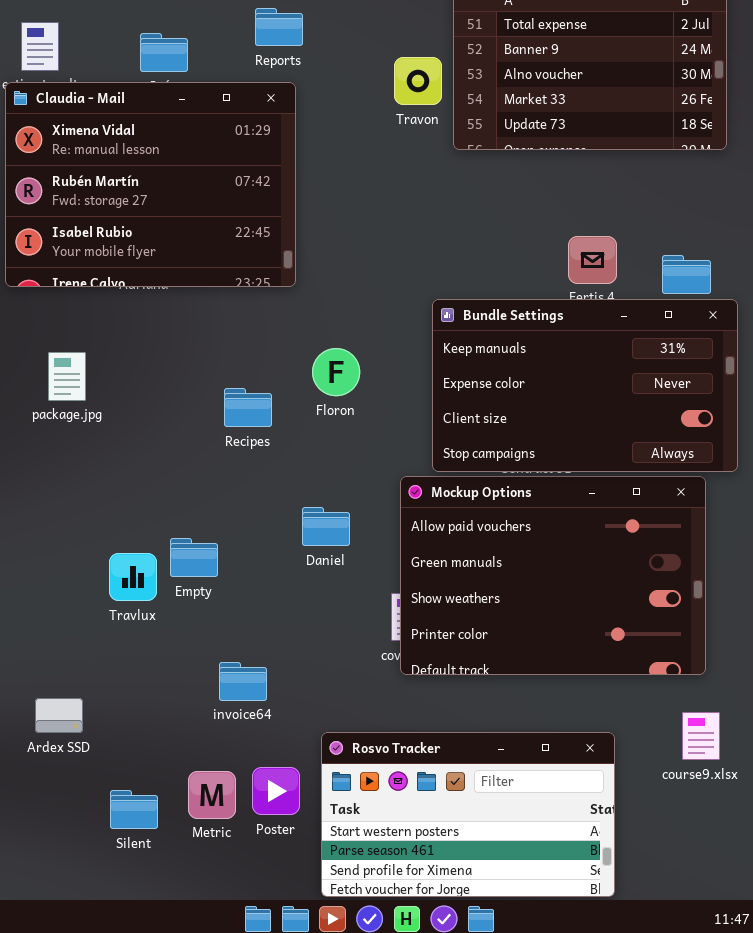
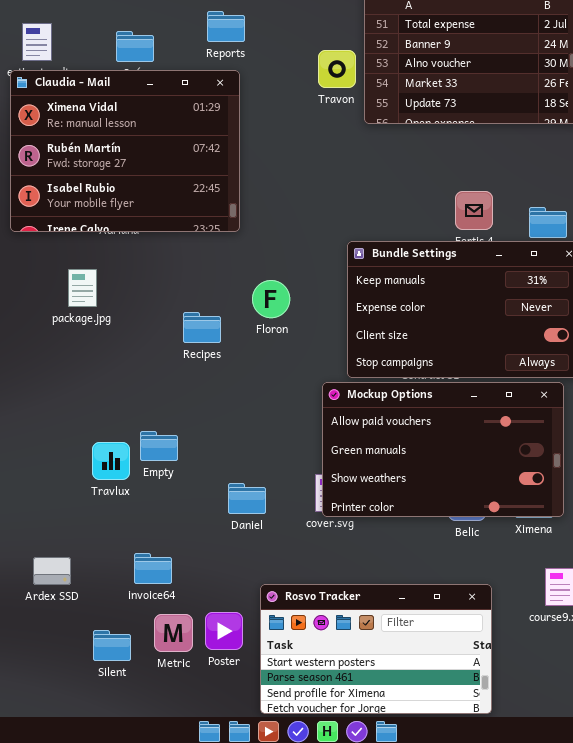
package.jpg: [48,352,86,401] -> [68,269,97,307], moved
Mockup Options: [400,476,706,675] -> [322,382,564,517], resized
Daniel: [302,507,350,546] -> [228,483,266,514], moved
invoice64: [219,662,267,701] -> [134,553,172,584], moved

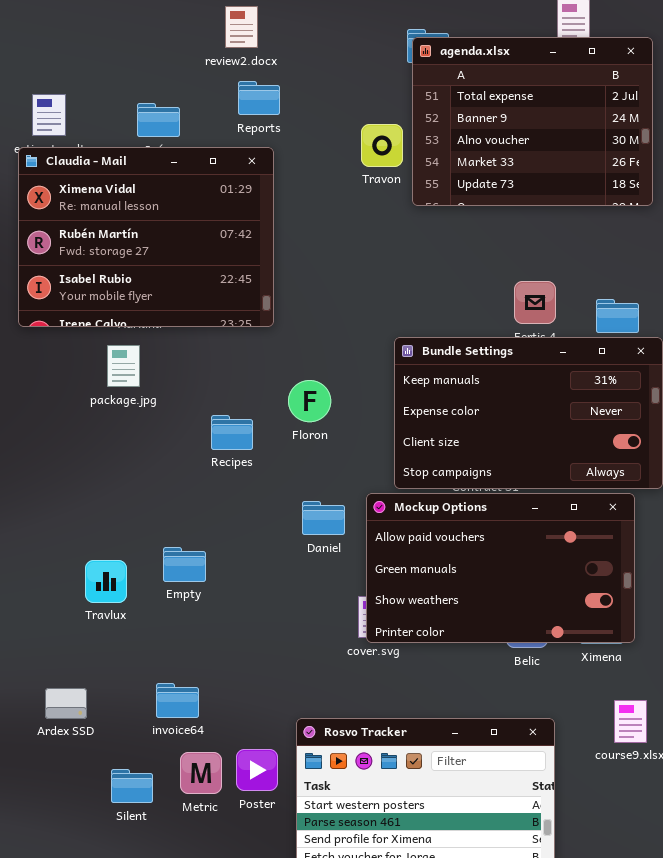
package.jpg: [68,269,97,307] -> [107,345,140,387], moved
Travlux: [92,442,130,480] -> [85,560,127,603], moved
Daniel: [228,483,266,514] -> [302,501,345,535], moved

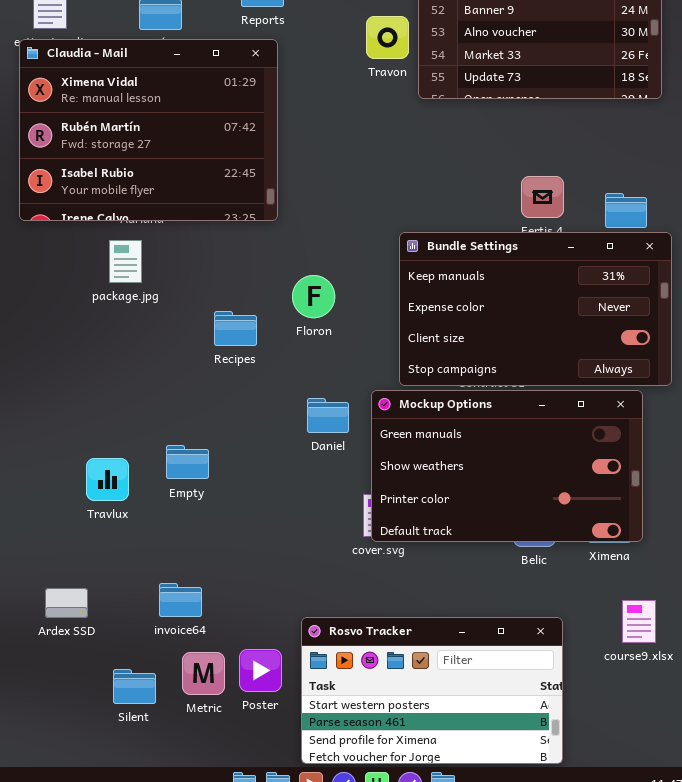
Mockup Options: [366,493,635,643] -> [371,390,643,542], scrolled down 1 row

